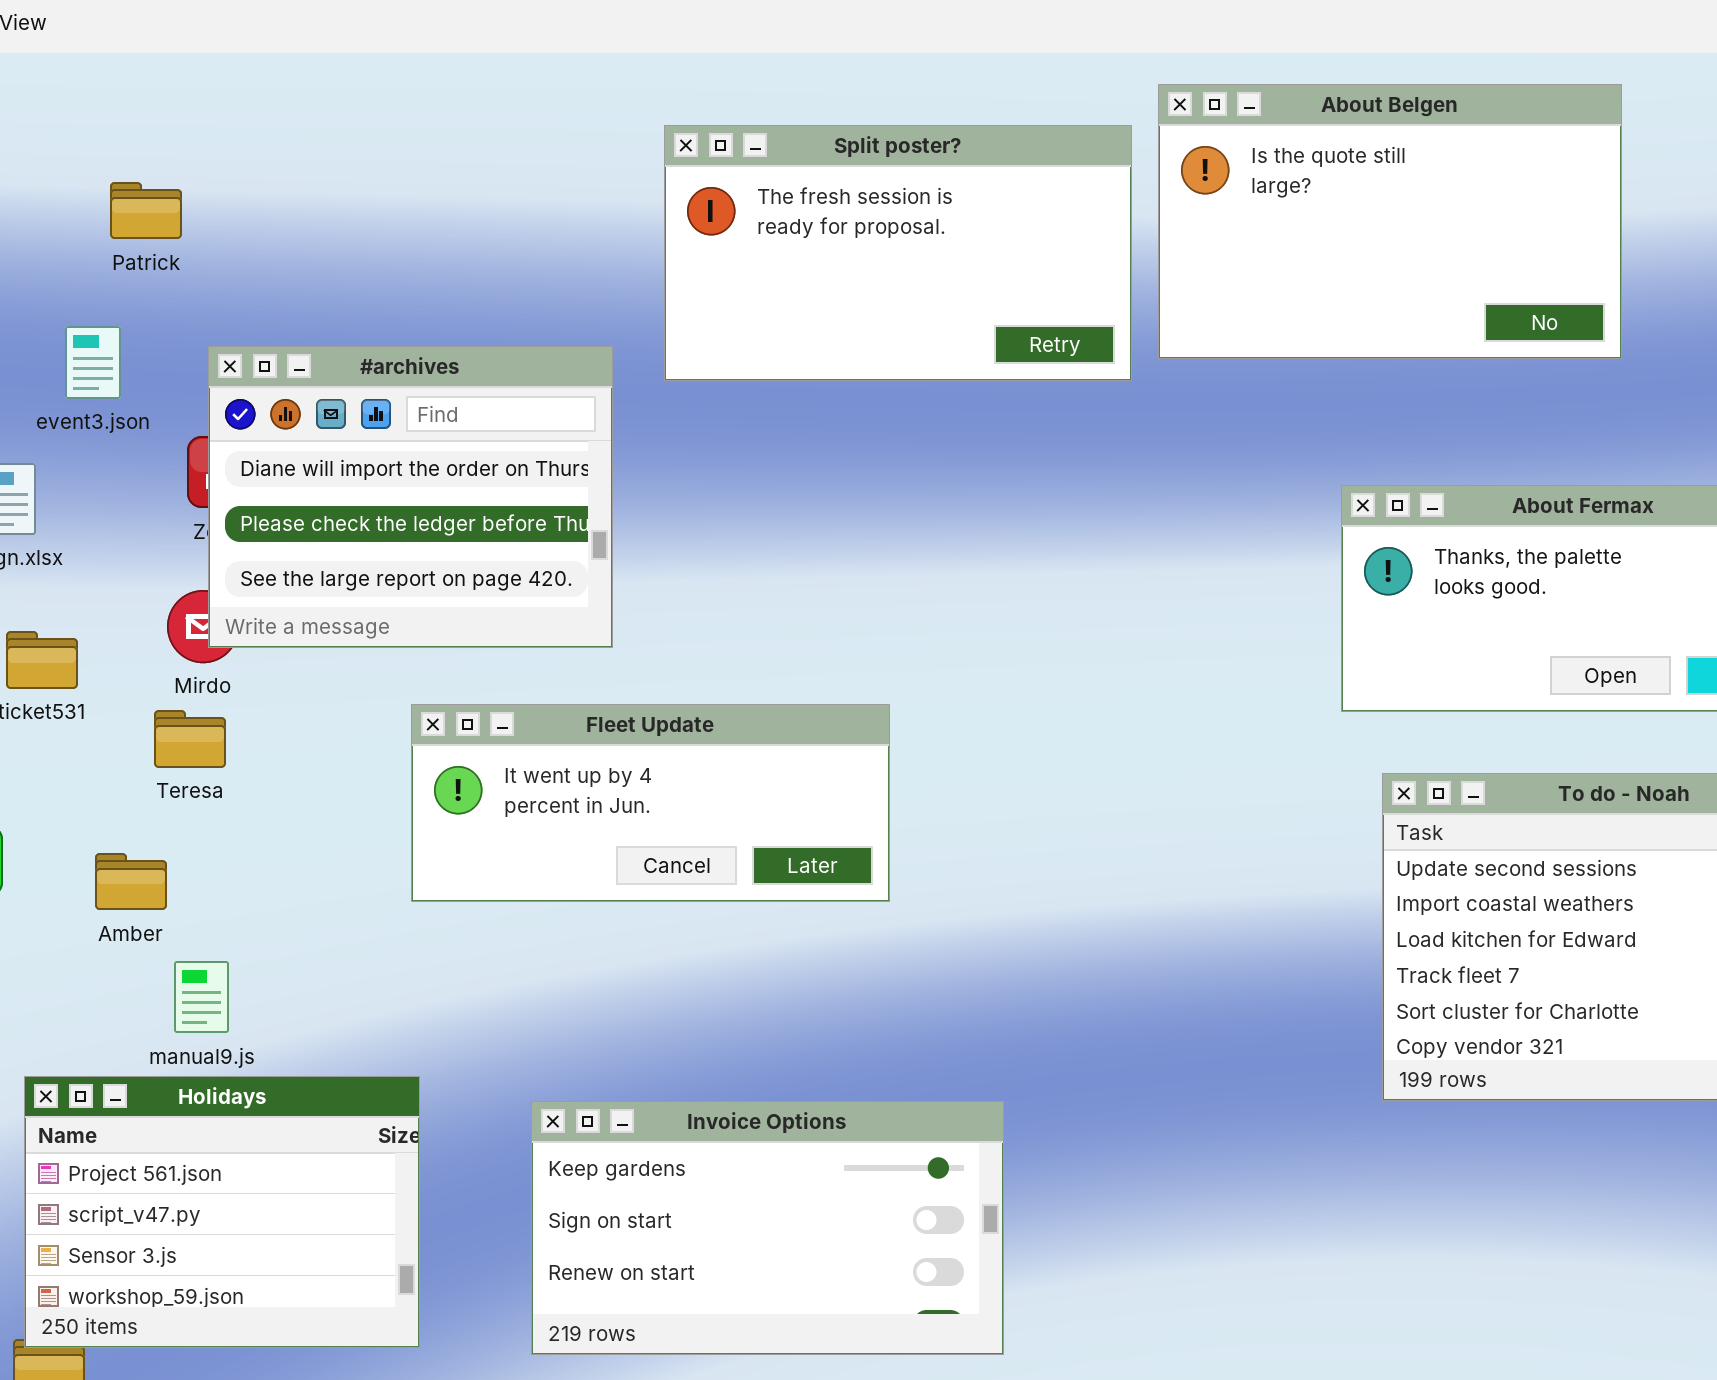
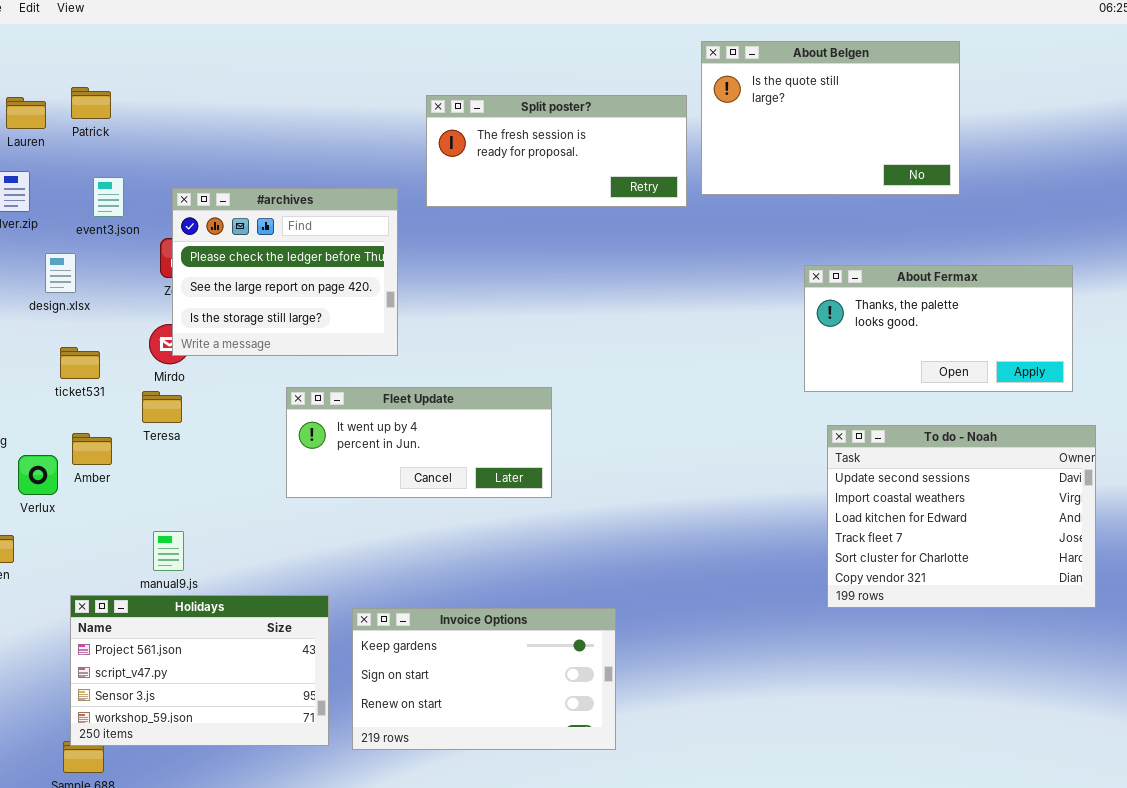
Split poster?: [664,125,1132,381] -> [426,95,687,207], resized
Patrick: [110,182,182,239] -> [71,87,111,119], moved
#archives: [208,346,613,648] -> [172,188,398,356], scrolled down 1 row
Amber: [95,853,167,910] -> [72,433,112,465], moved
Holidays: [24,1076,420,1348] -> [70,595,329,746], resized

